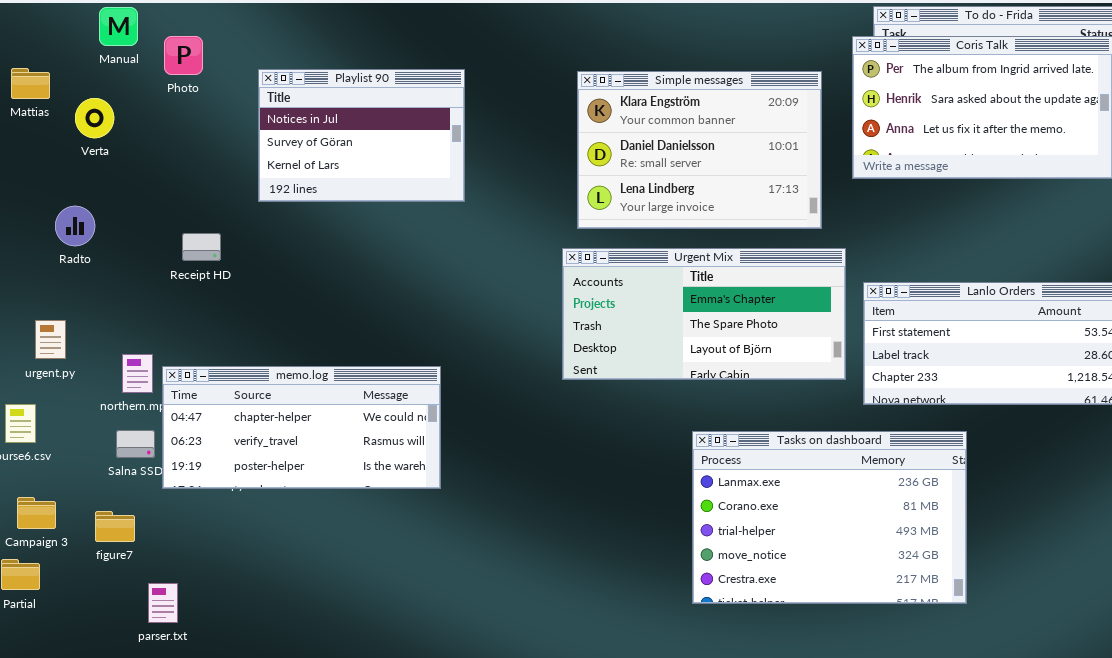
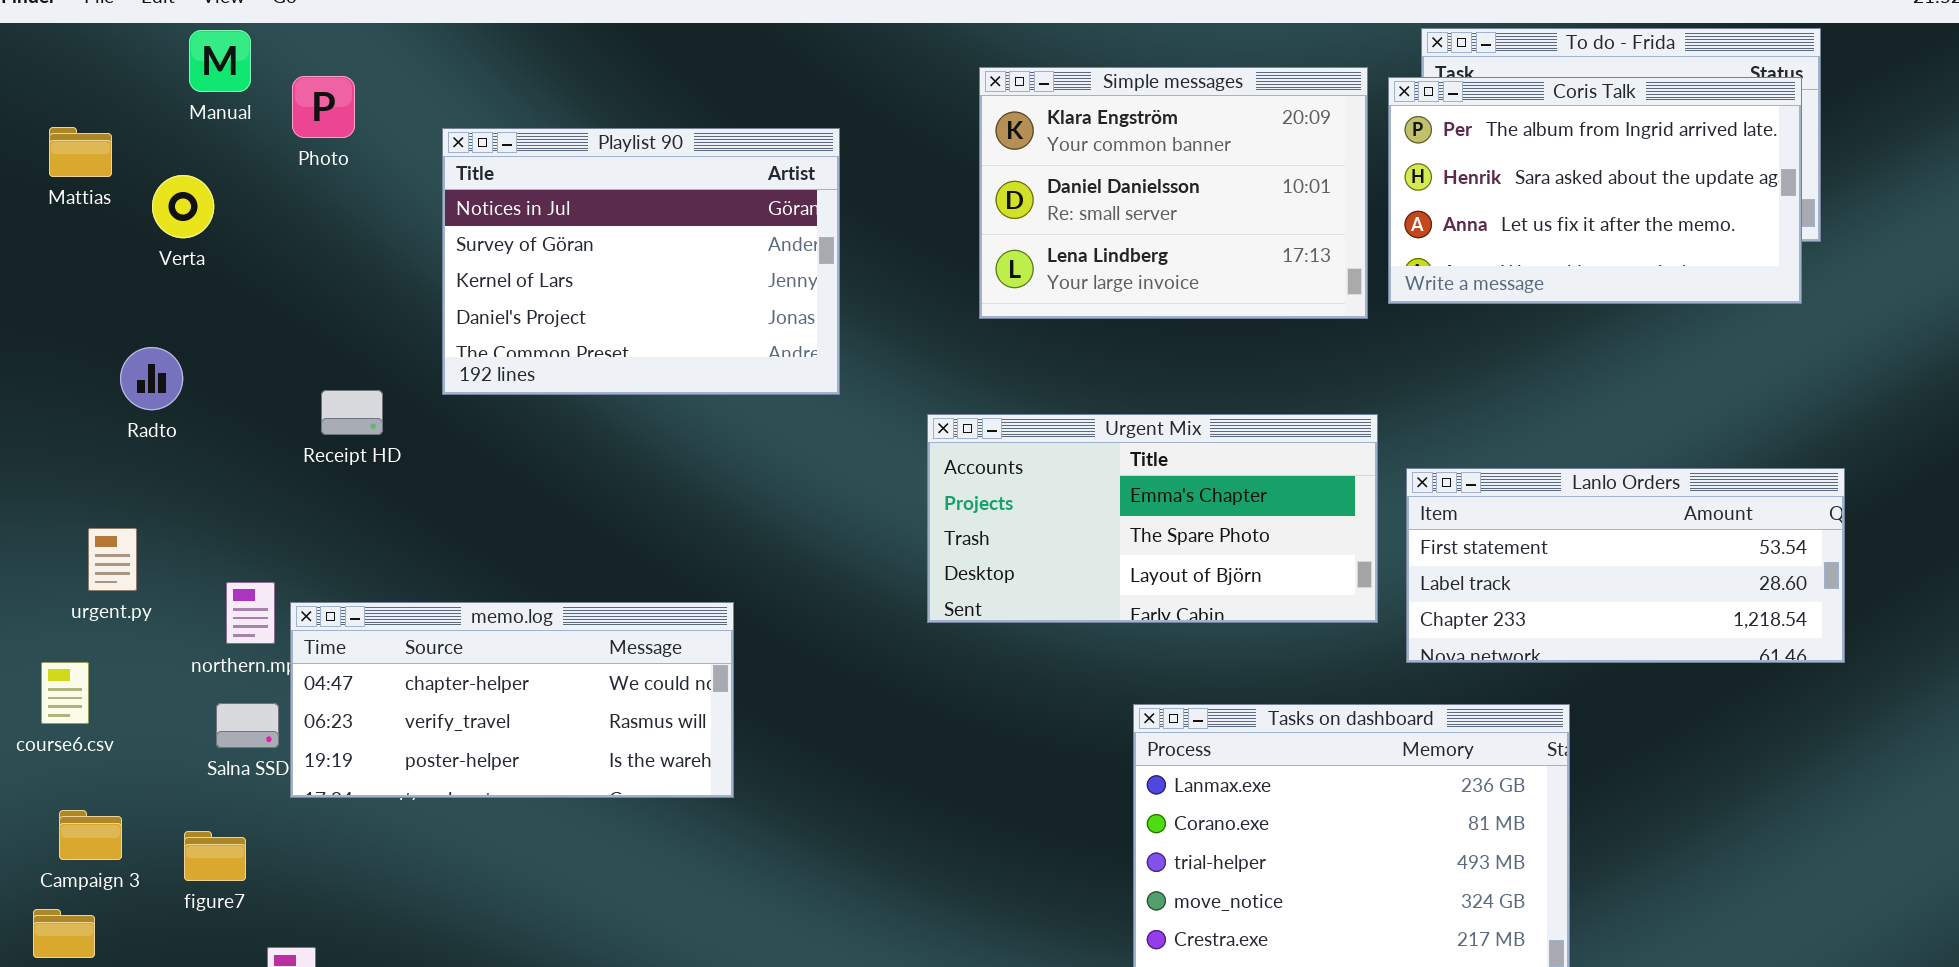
Playlist 90: [258,69,465,202] -> [442,128,840,395], resized
Simple messages: [577,71,822,229] -> [979,67,1368,319], moved

